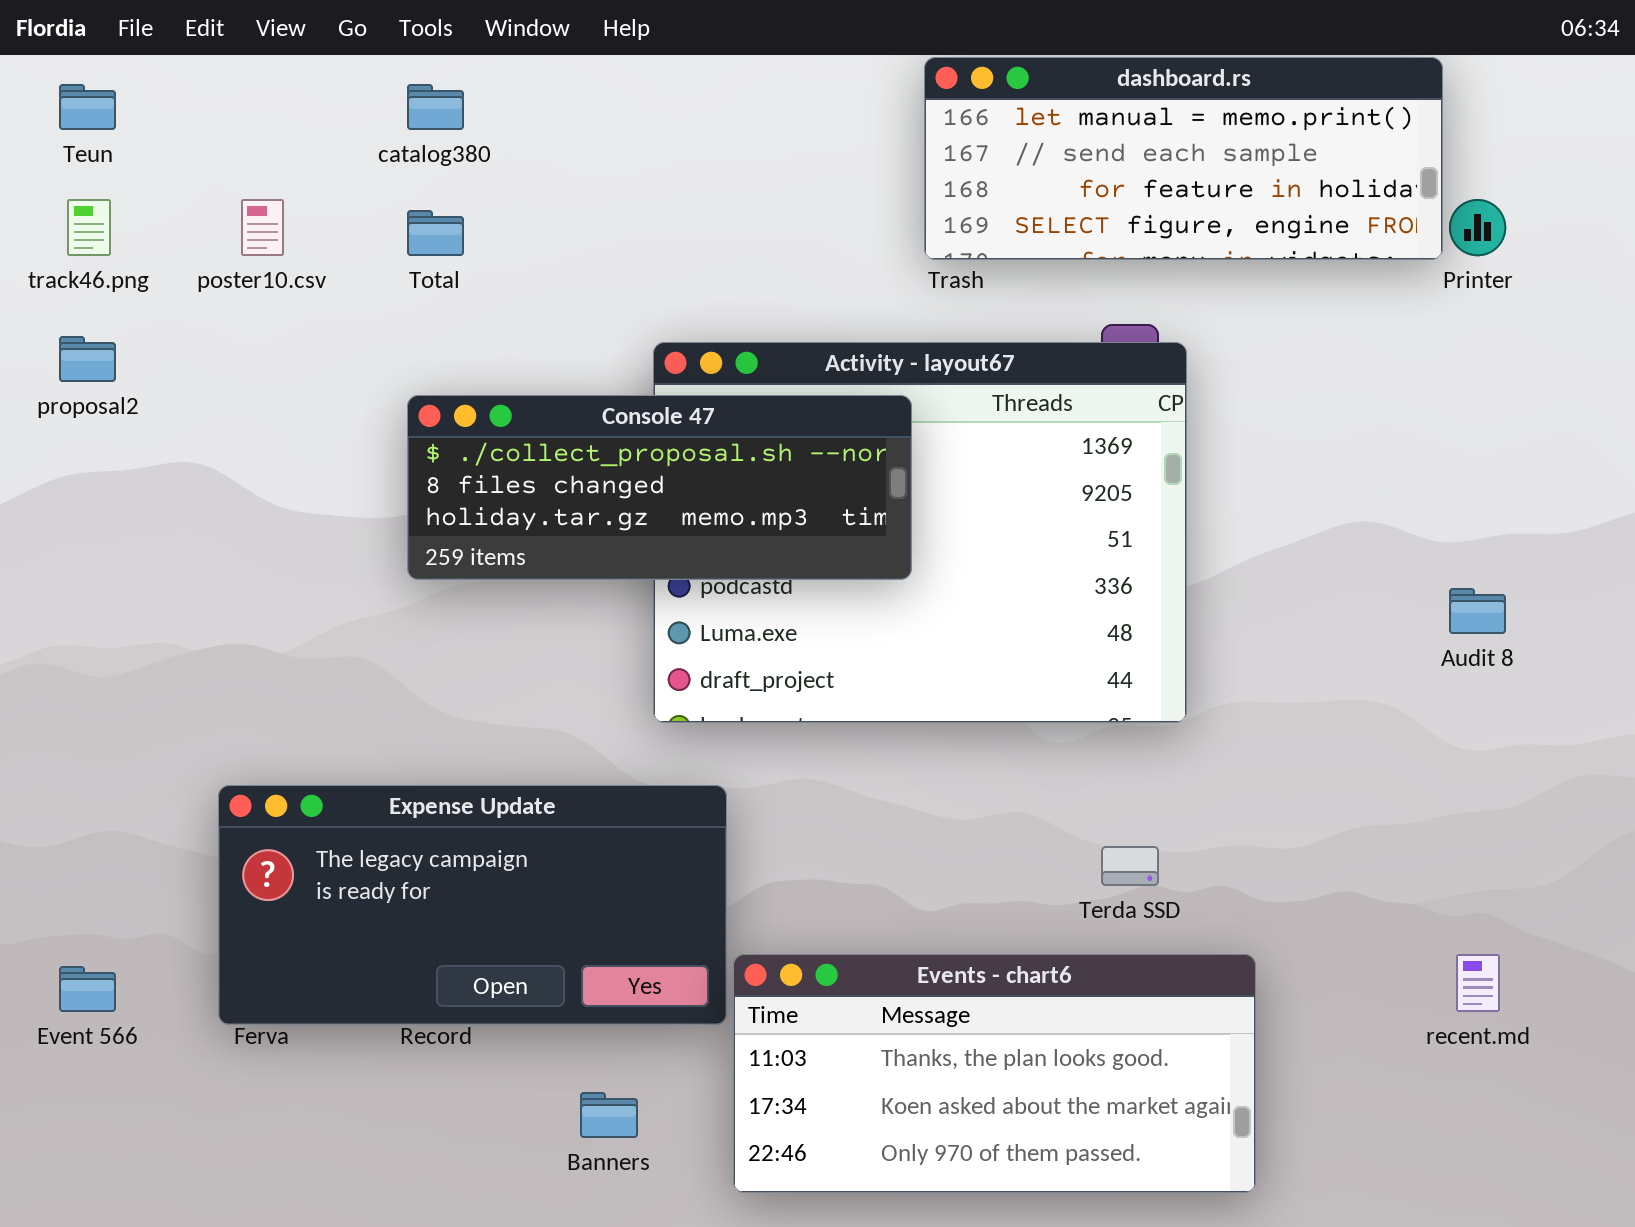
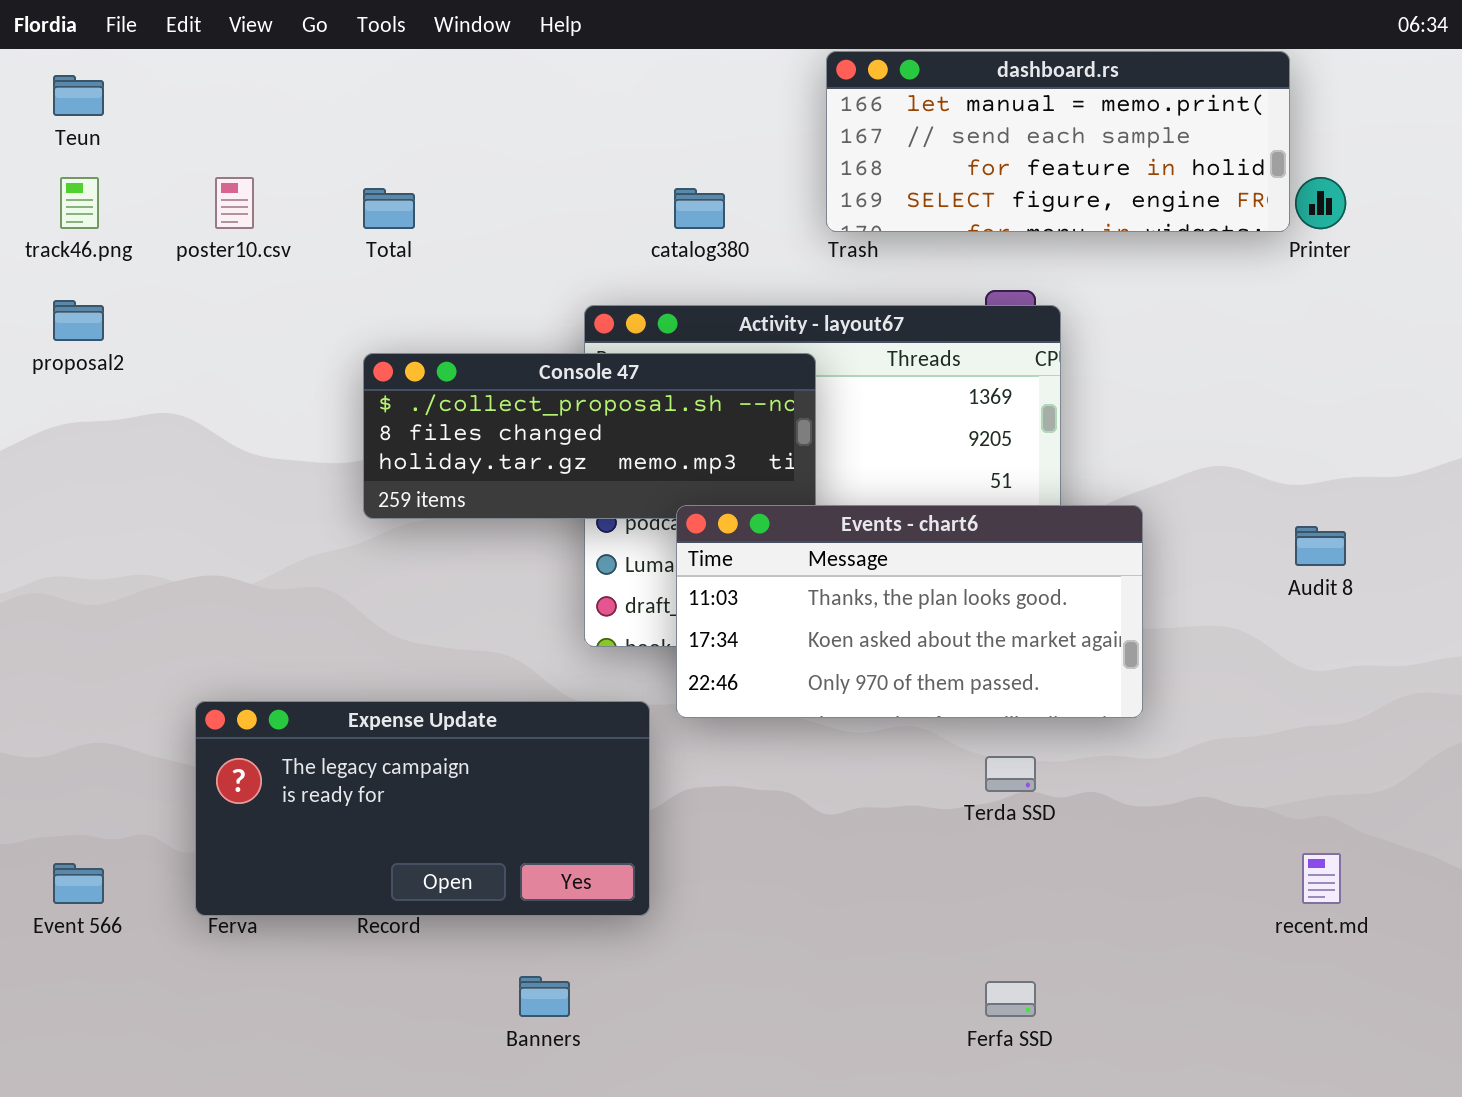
catalog380: [407,84,464,130] -> [674,188,725,229], moved
Events - chart6: [733,954,1256,1193] -> [676,505,1143,718], moved

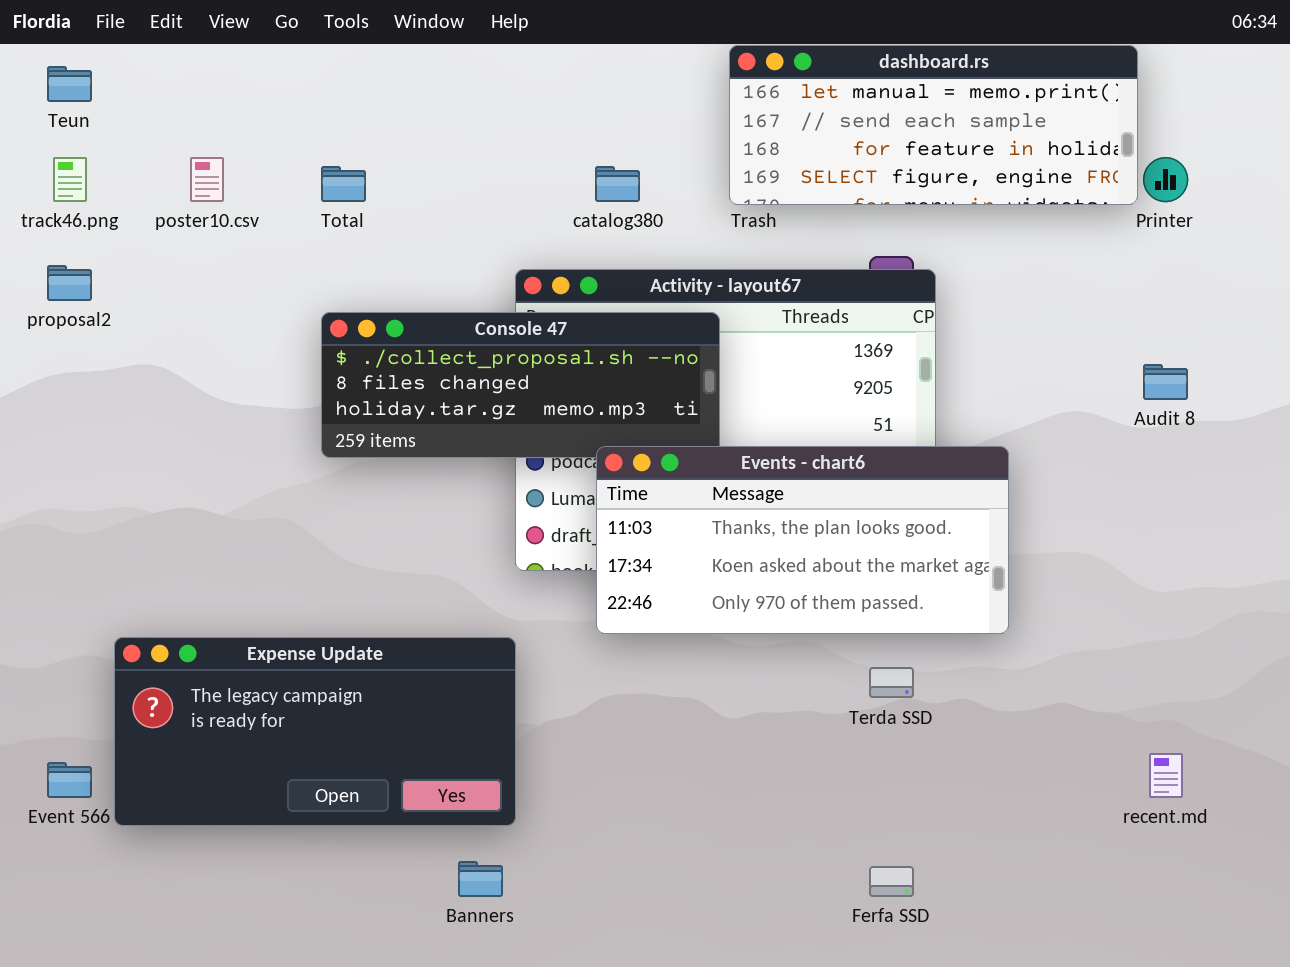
Audit 8: [1295,526,1346,566] -> [1143,364,1188,400], moved
Expense Update: [195,701,650,916] -> [114,637,516,826], moved

